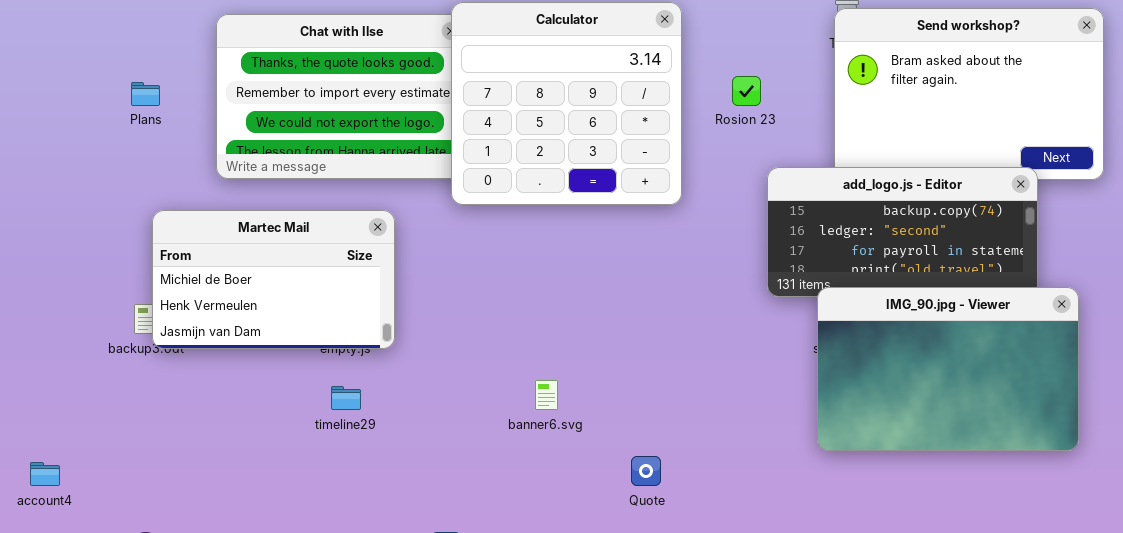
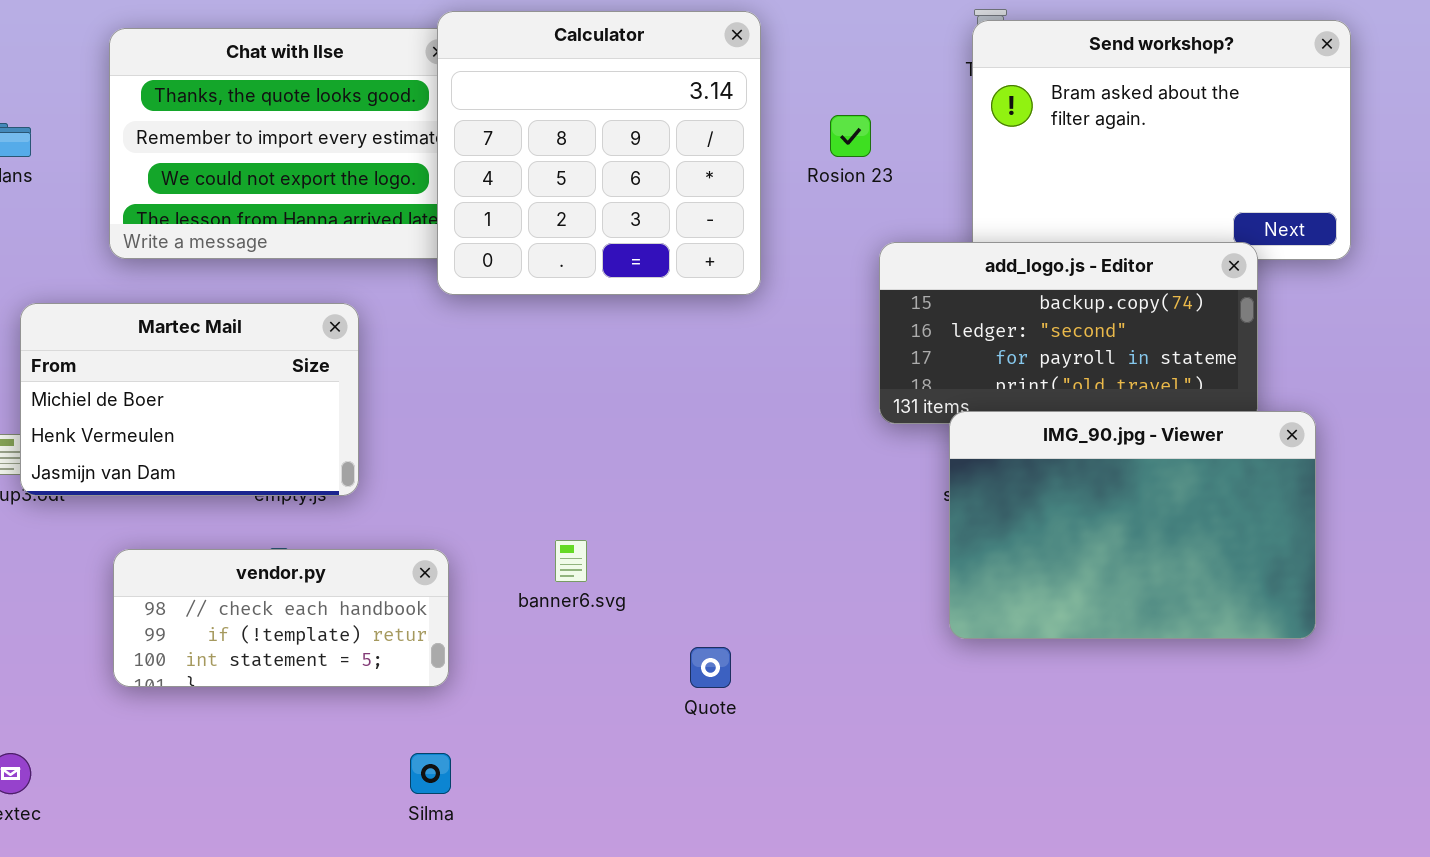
vendor.py: none -> [113,549,449,687], opened

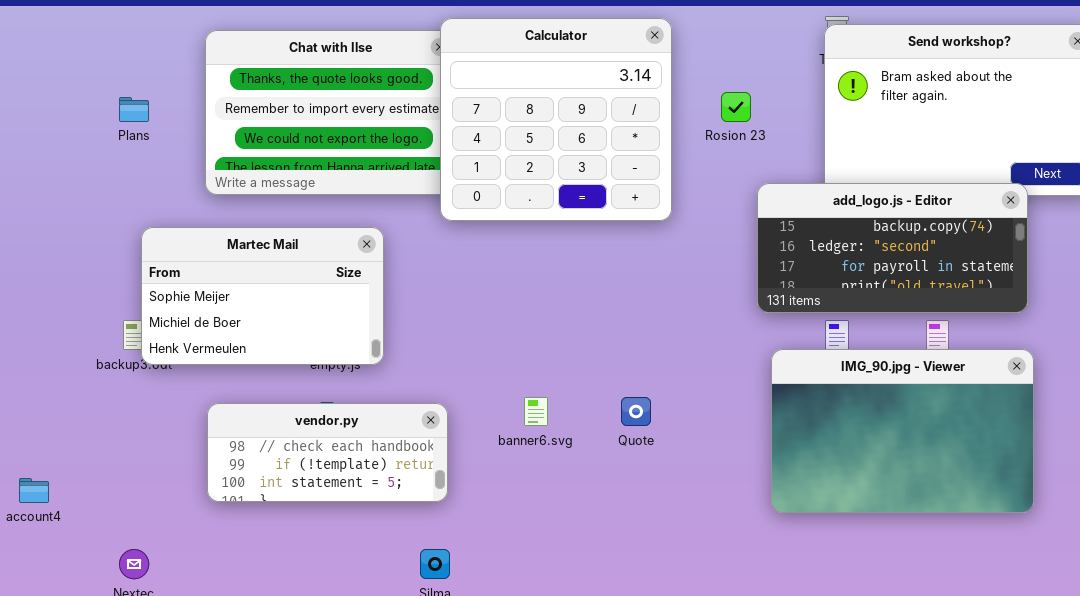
Martec Mail: [20,303,359,496] -> [141,227,384,365], scrolled up 1 row
IMG_90.jpg - Viewer: [949,411,1316,639] -> [771,349,1034,513], moved
Quote: [690,647,731,688] -> [621,397,651,426], moved

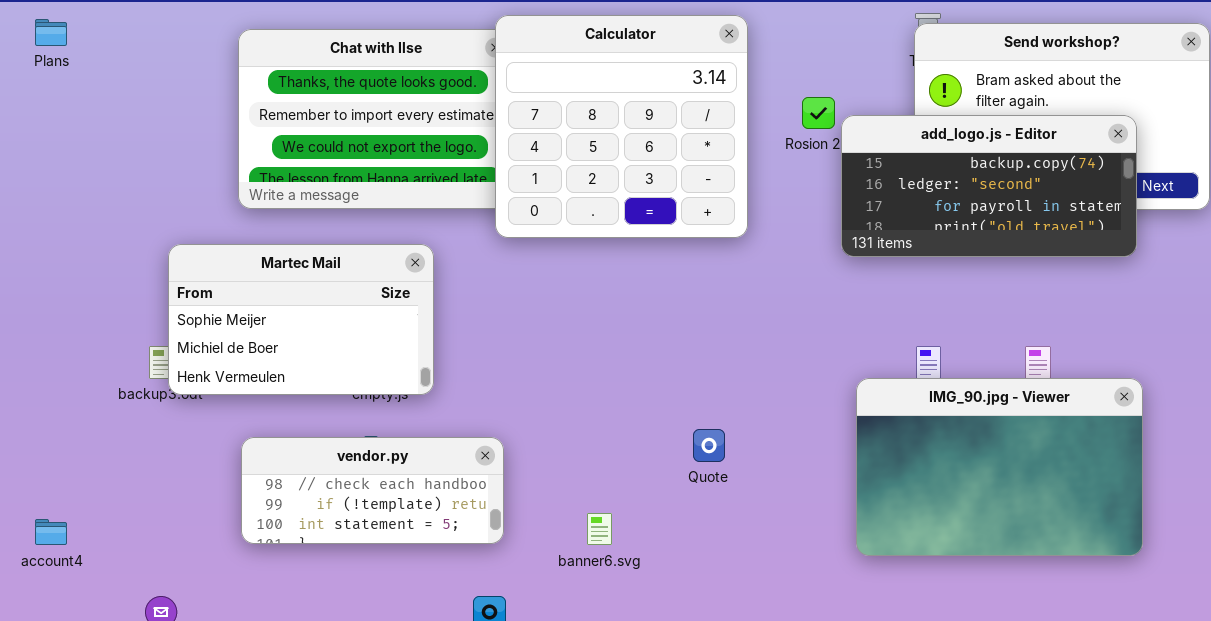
Plans: [119,97,149,122] -> [35,19,67,46], moved
add_logo.js - Editor: [757,183,1028,313] -> [841,115,1137,257], moved
banner6.svg: [524,397,548,426] -> [587,513,612,545], moved

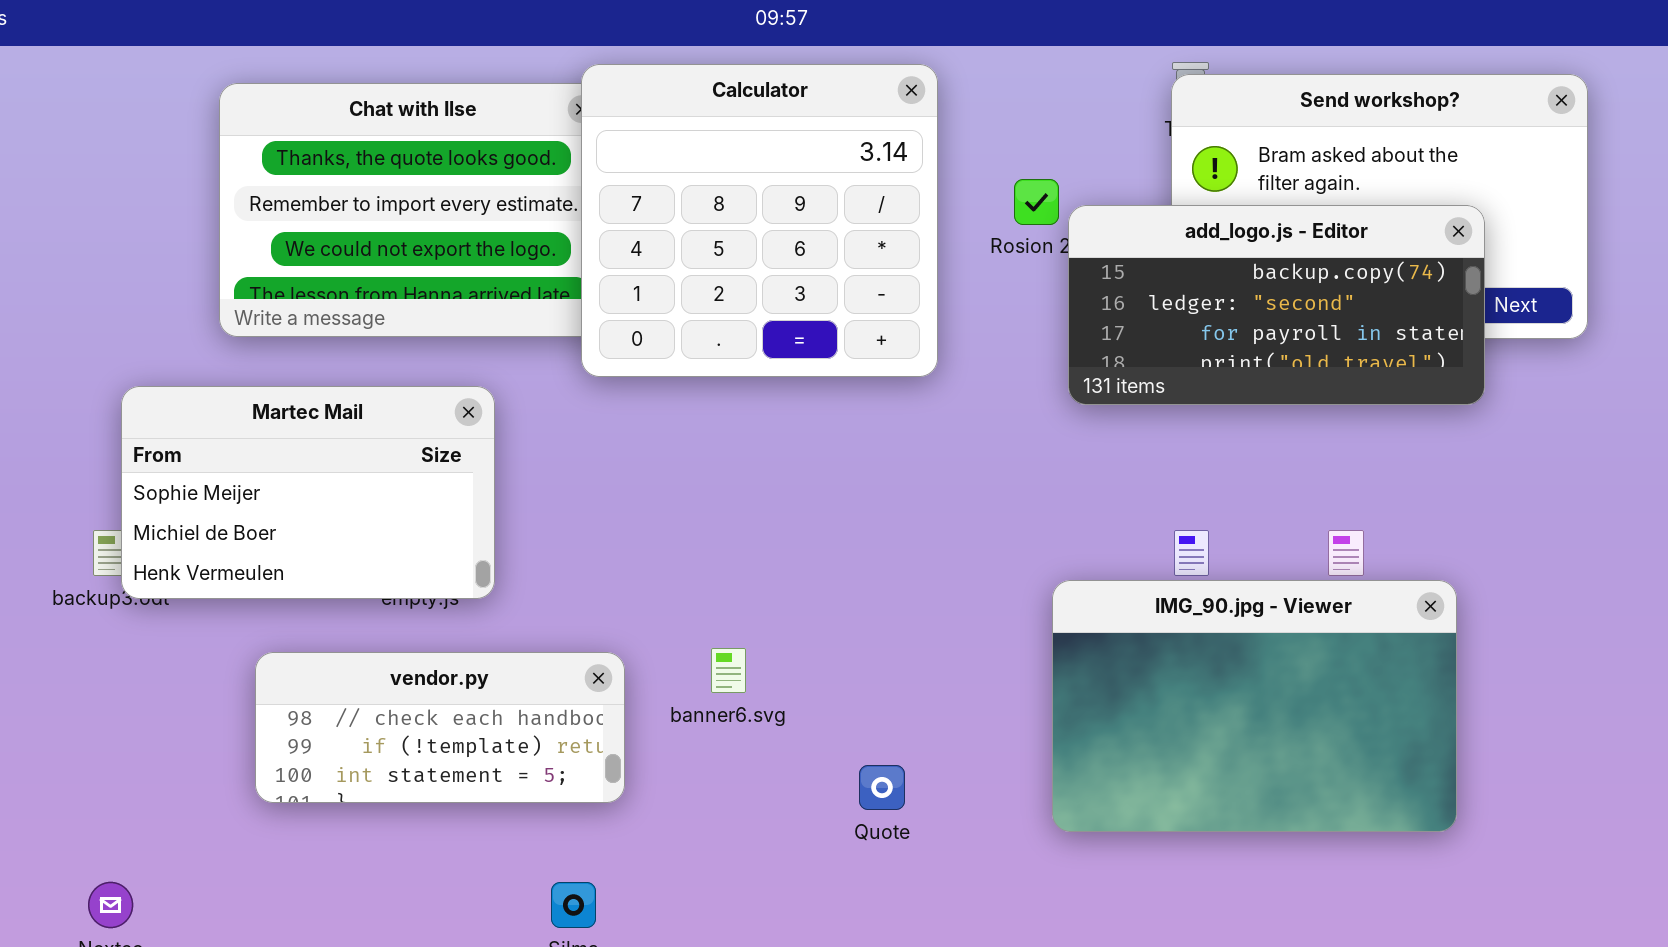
IMG_90.jpg - Viewer: [856,378,1143,556] -> [1052,580,1457,832], moved
Quote: [693,429,725,462] -> [859,765,905,810], moved
vendor.py: [241,437,504,544] -> [255,652,625,803], moved
banner6.svg: [587,513,612,545] -> [711,648,746,693], moved

